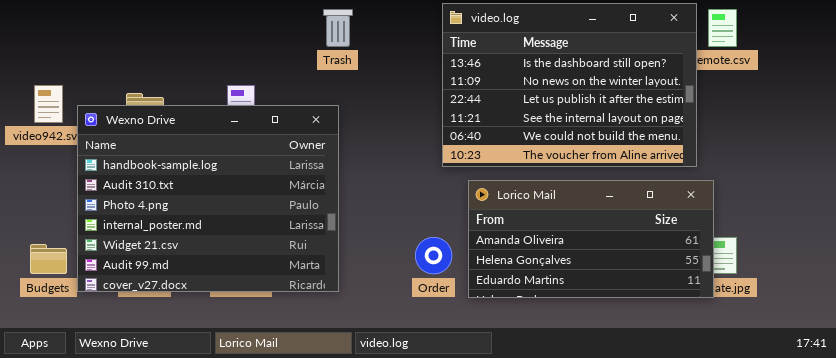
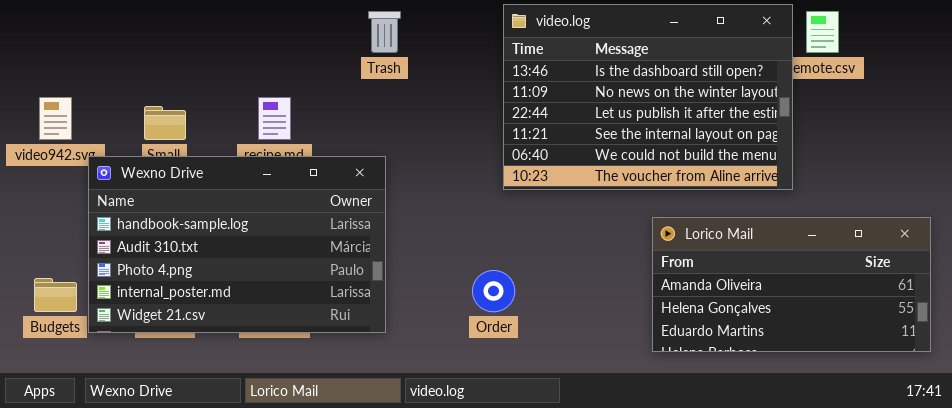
Wexno Drive: [77,105,339,292] -> [88,156,386,333], resized
Lorico Mail: [468,180,714,298] -> [652,217,931,352], moved

